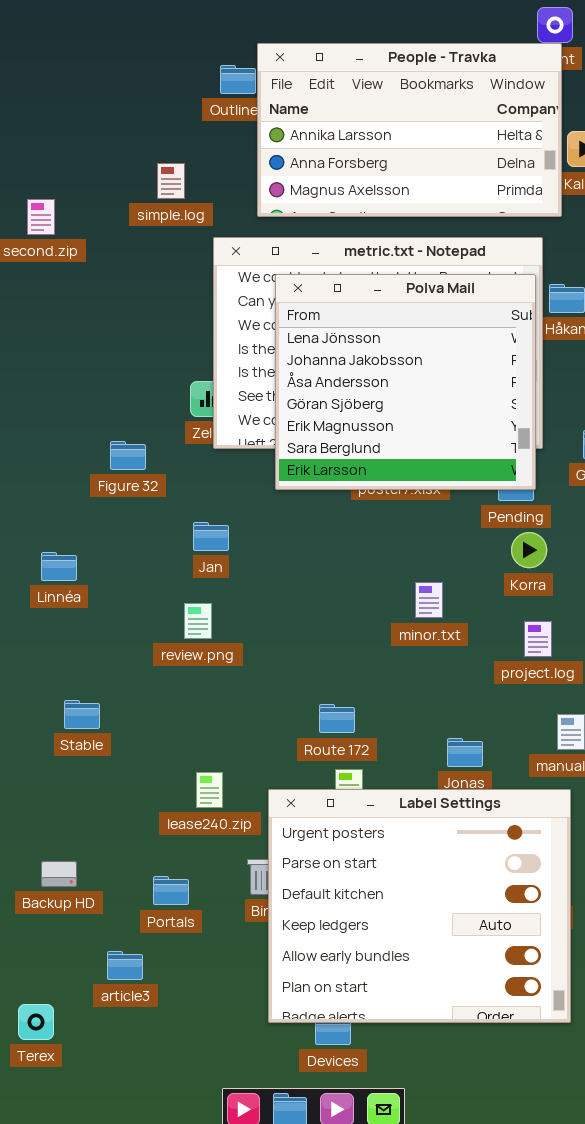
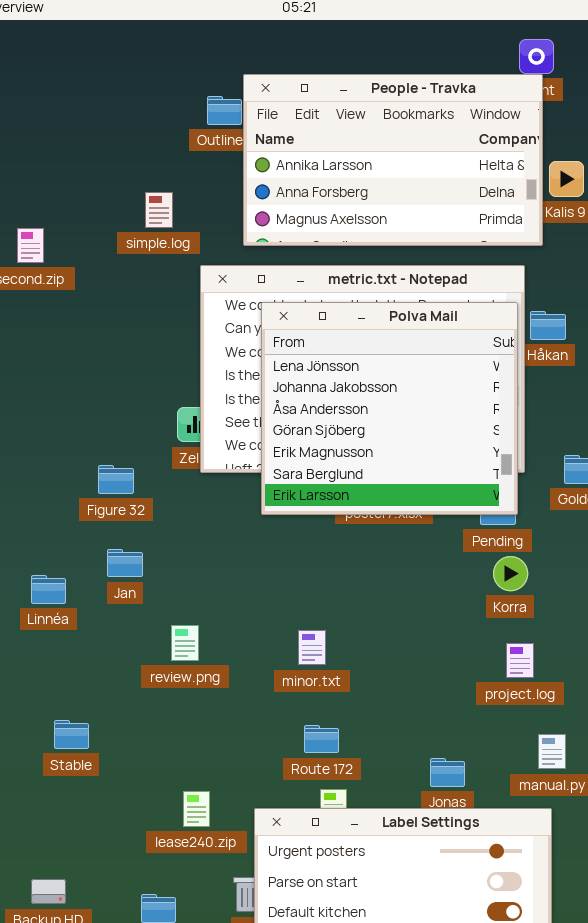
Jan: [193,522,229,551] -> [107,549,143,577], moved
minor.txt: [415,582,443,618] -> [298,630,326,665], moved

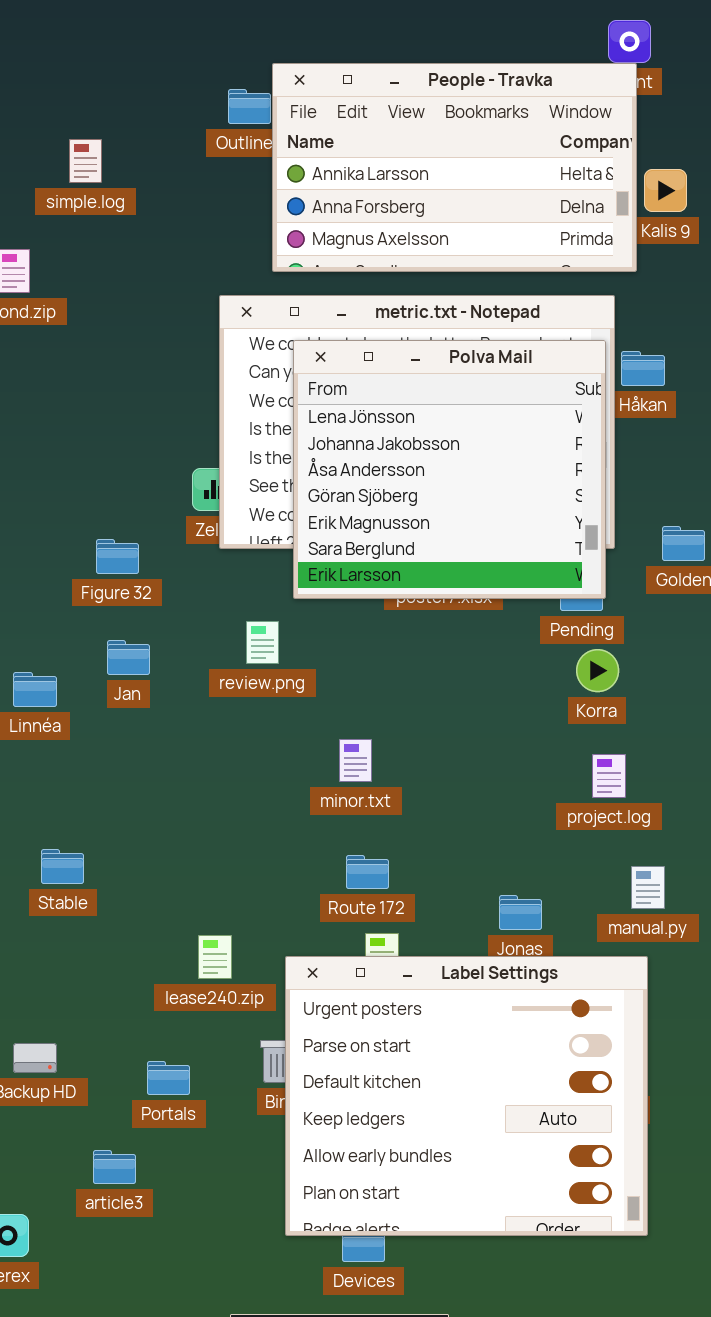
simple.log: [145,192,173,228] -> [69,139,102,183], moved
review.png: [171,625,199,661] -> [246,621,279,664], moved

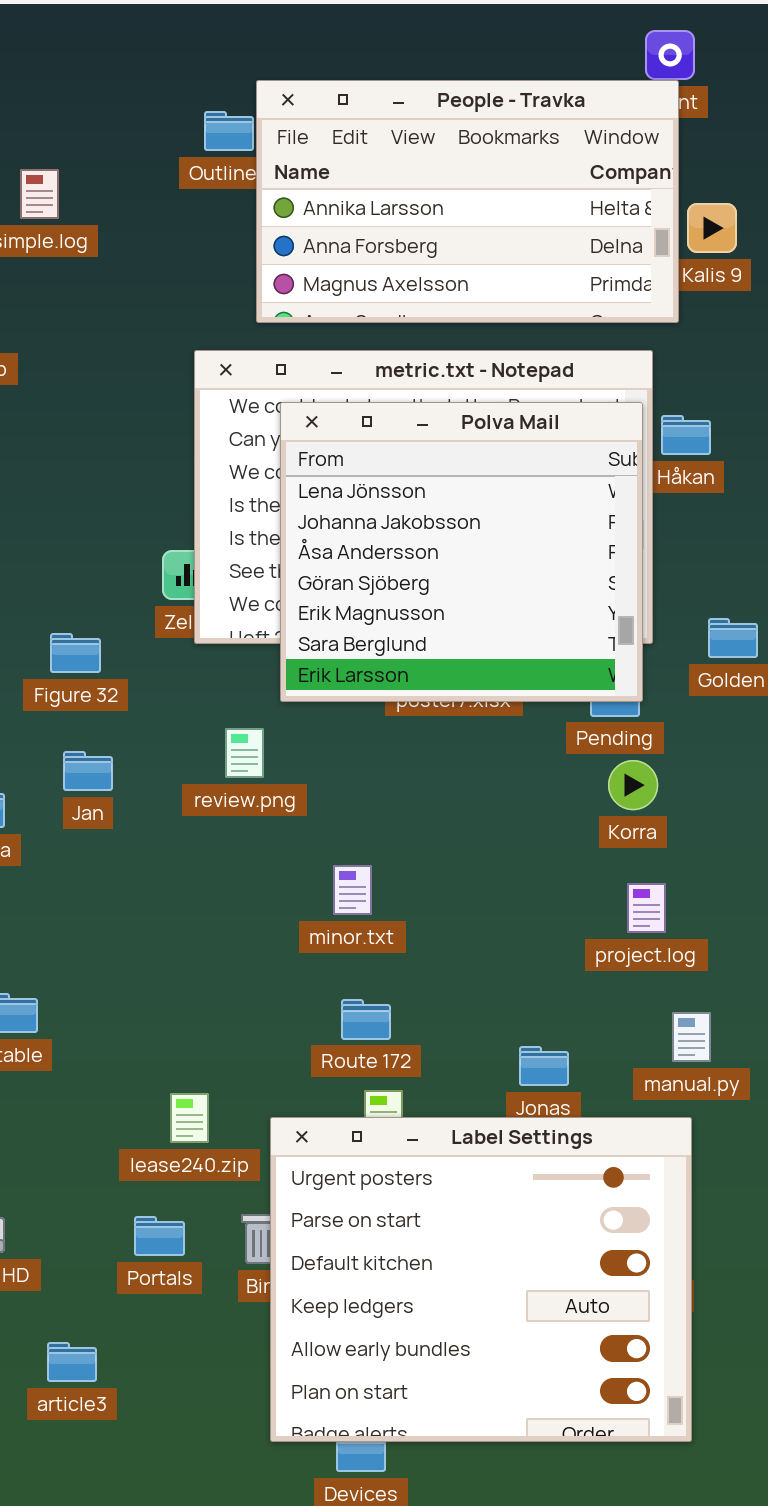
Portals: [147,1061,190,1095] -> [134,1216,185,1256], moved

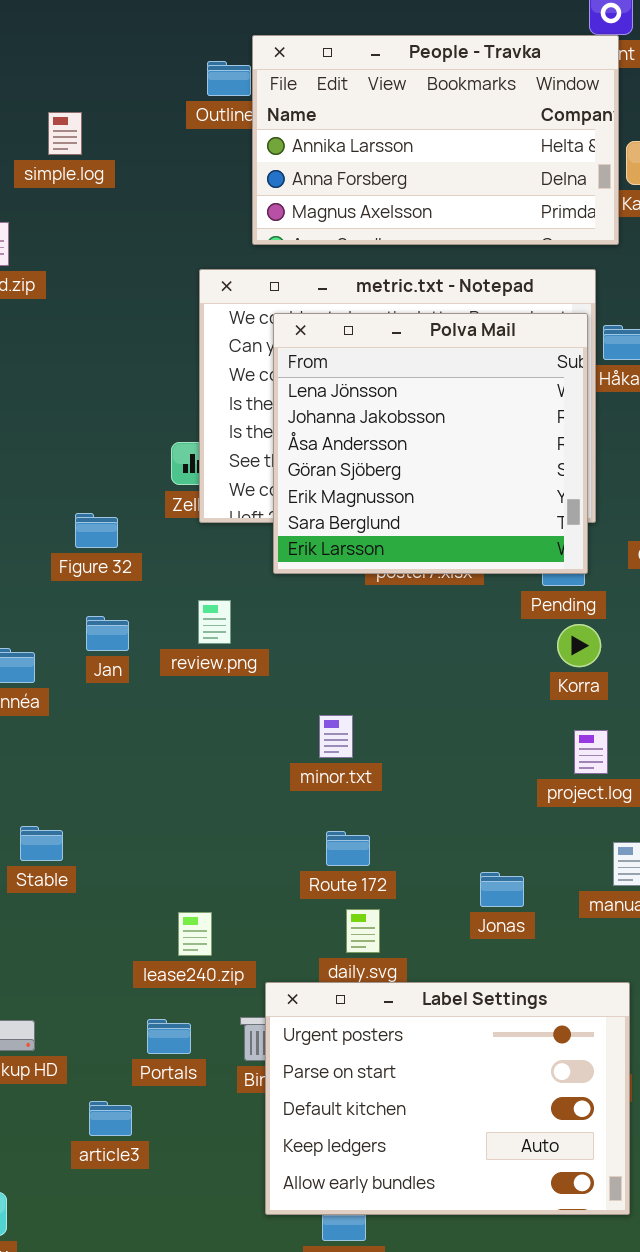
review.png: [225,728,264,778] -> [198,600,231,644], moved
Label Settings: [270,1117,692,1442] -> [265,982,630,1215], resized
article3: [47,1342,97,1382] -> [89,1101,132,1136], moved

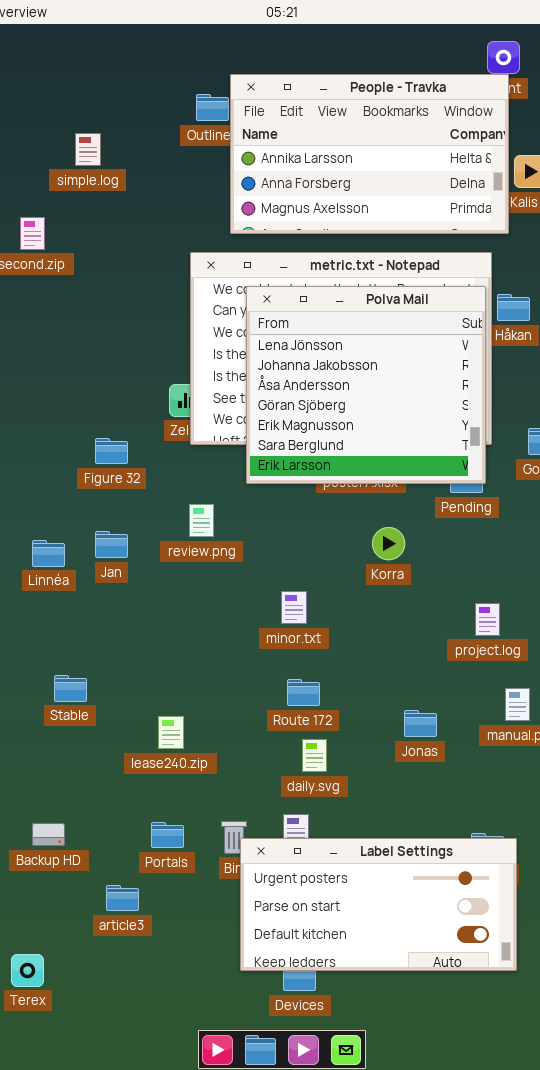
Jan: [86,616,129,651] -> [95,531,128,558], moved
Korra: [557,624,601,667] -> [372,527,405,560], moved
lease240.zip: [178,912,212,956] -> [158,716,184,749], moved
Label Settings: [265,982,630,1215] -> [240,838,517,971], resized

